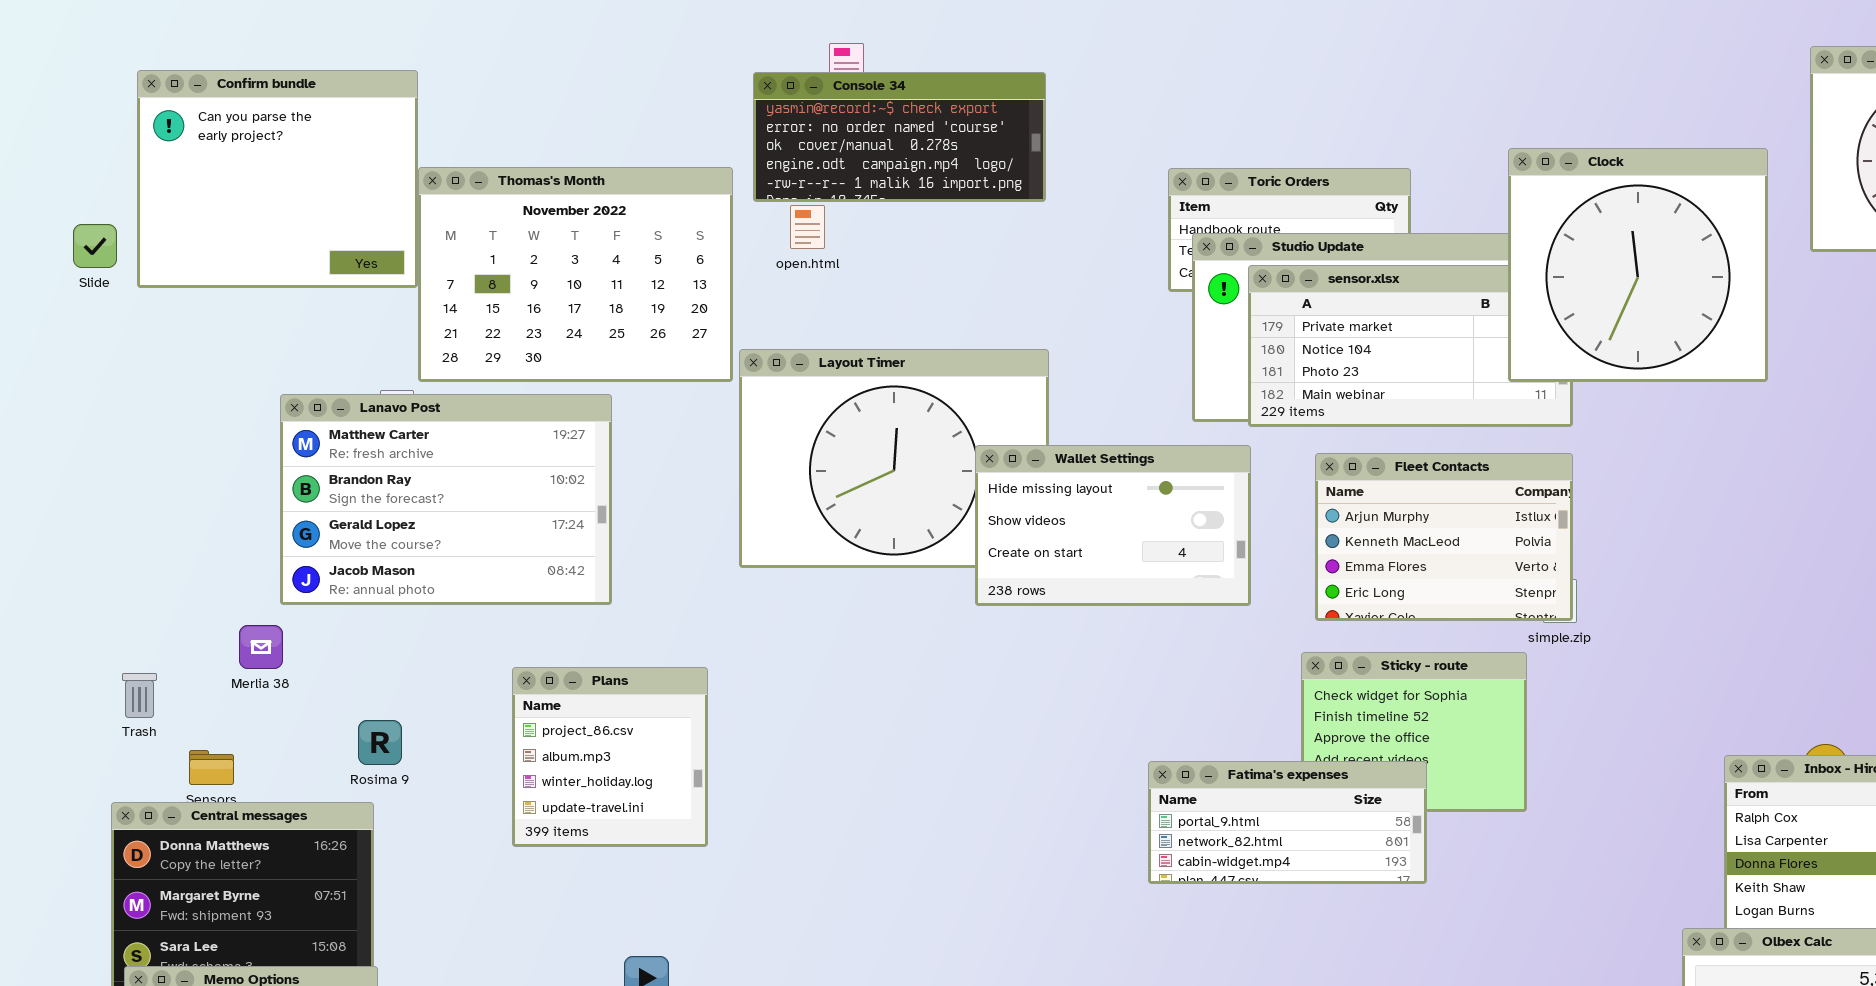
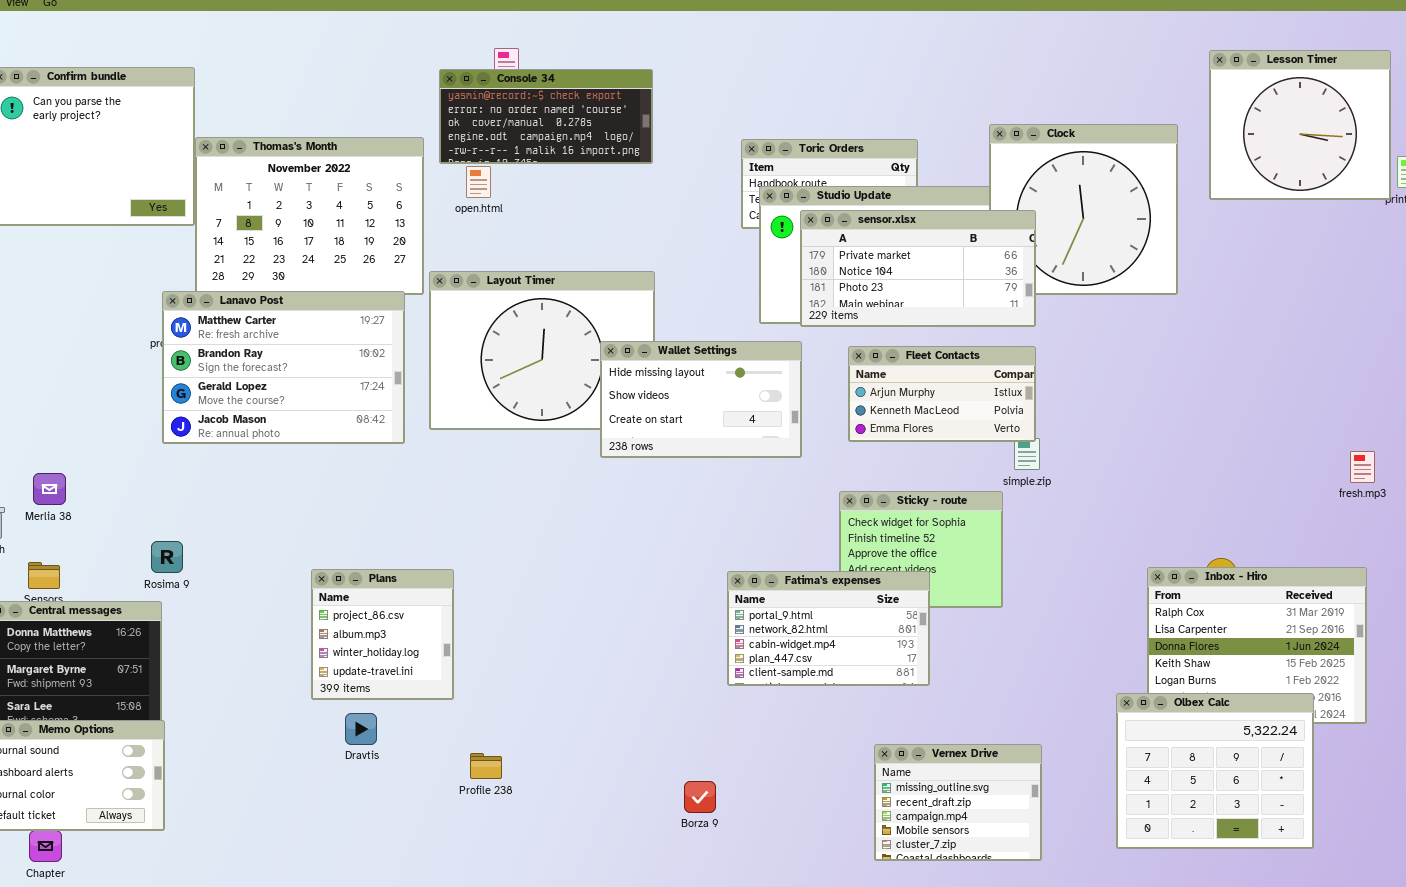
sensor.xlsx: [1248,265,1573,427] -> [800,210,1036,327], raised
Lanavo Post: [280,394,612,605] -> [162,291,405,444], moved
Fleet Contacts: [1315,453,1573,621] -> [848,346,1036,442], resized
Merlia 38: [239,625,283,669] -> [33,473,66,505], moved
Plans: [512,667,708,847] -> [311,569,454,700], moved
Fatima's expenses: [1148,761,1427,884] -> [727,571,930,686], resized

